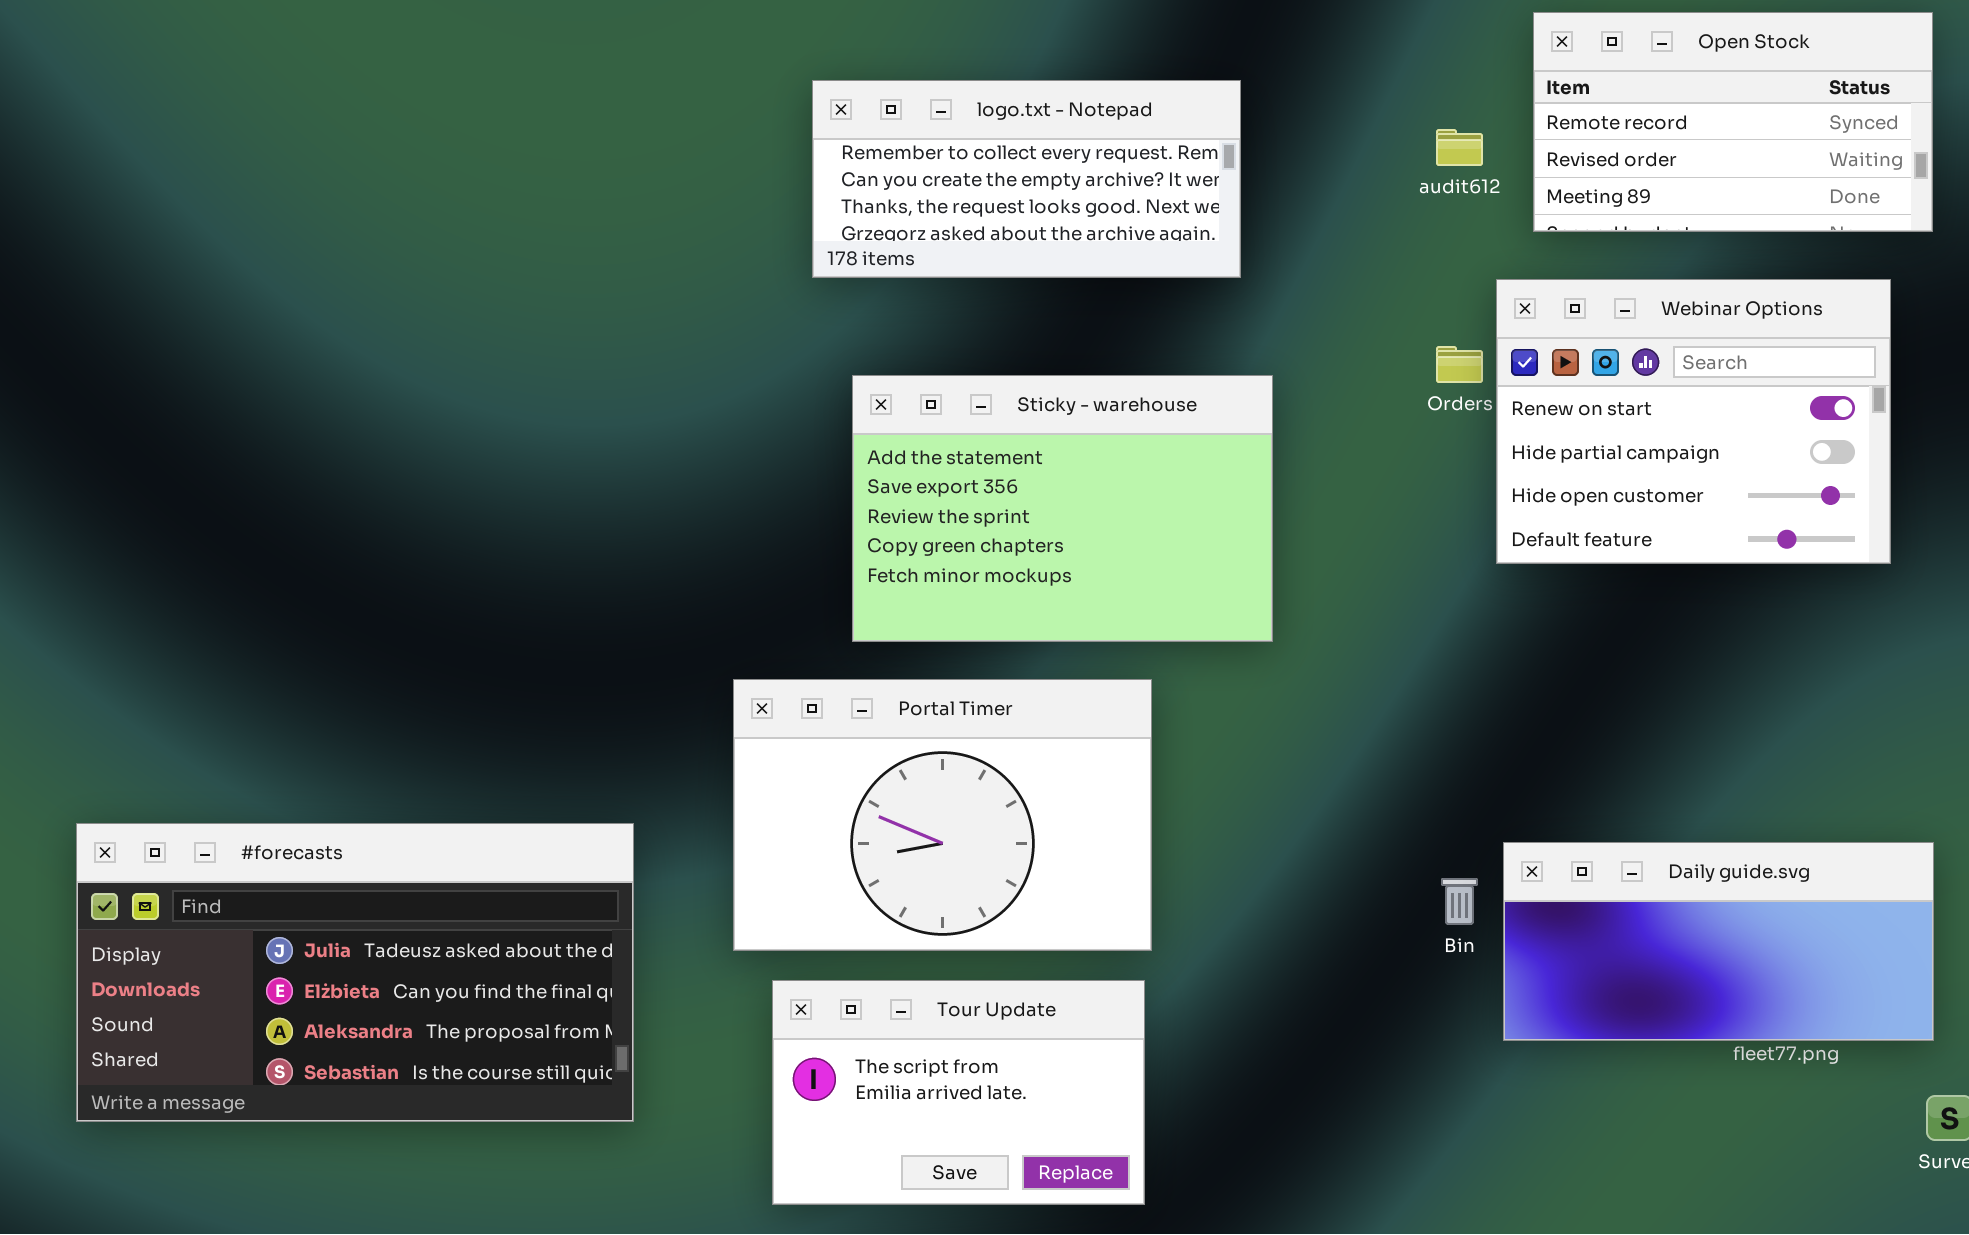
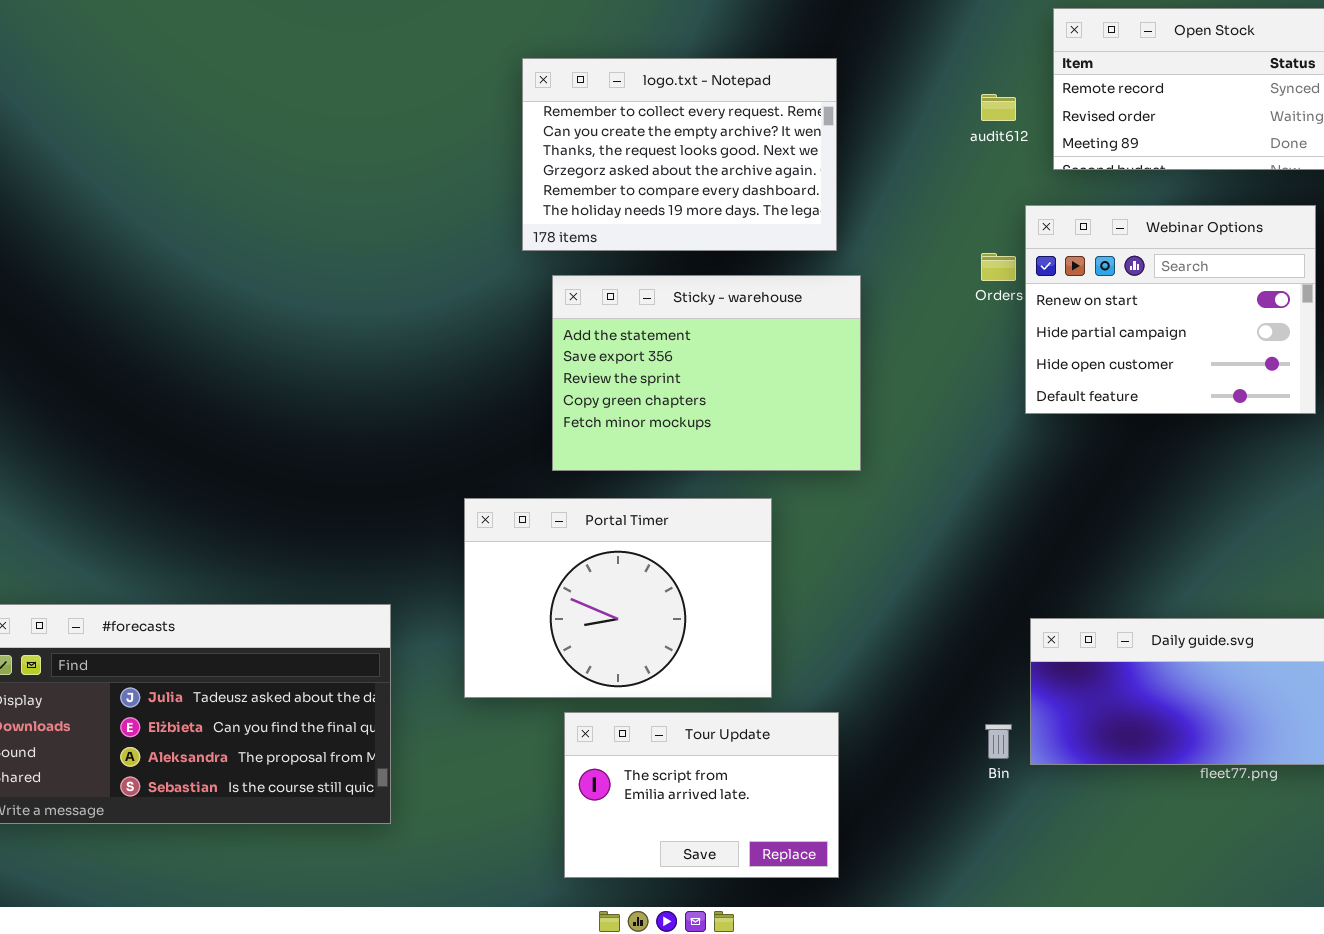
logo.txt - Notepad: [812,80,1241,278] -> [522,58,837,251], resized
Bin: [1441,878,1478,925] -> [985,724,1012,759], moved
Tour Update: [772,980,1145,1205] -> [564,712,839,878], moved

